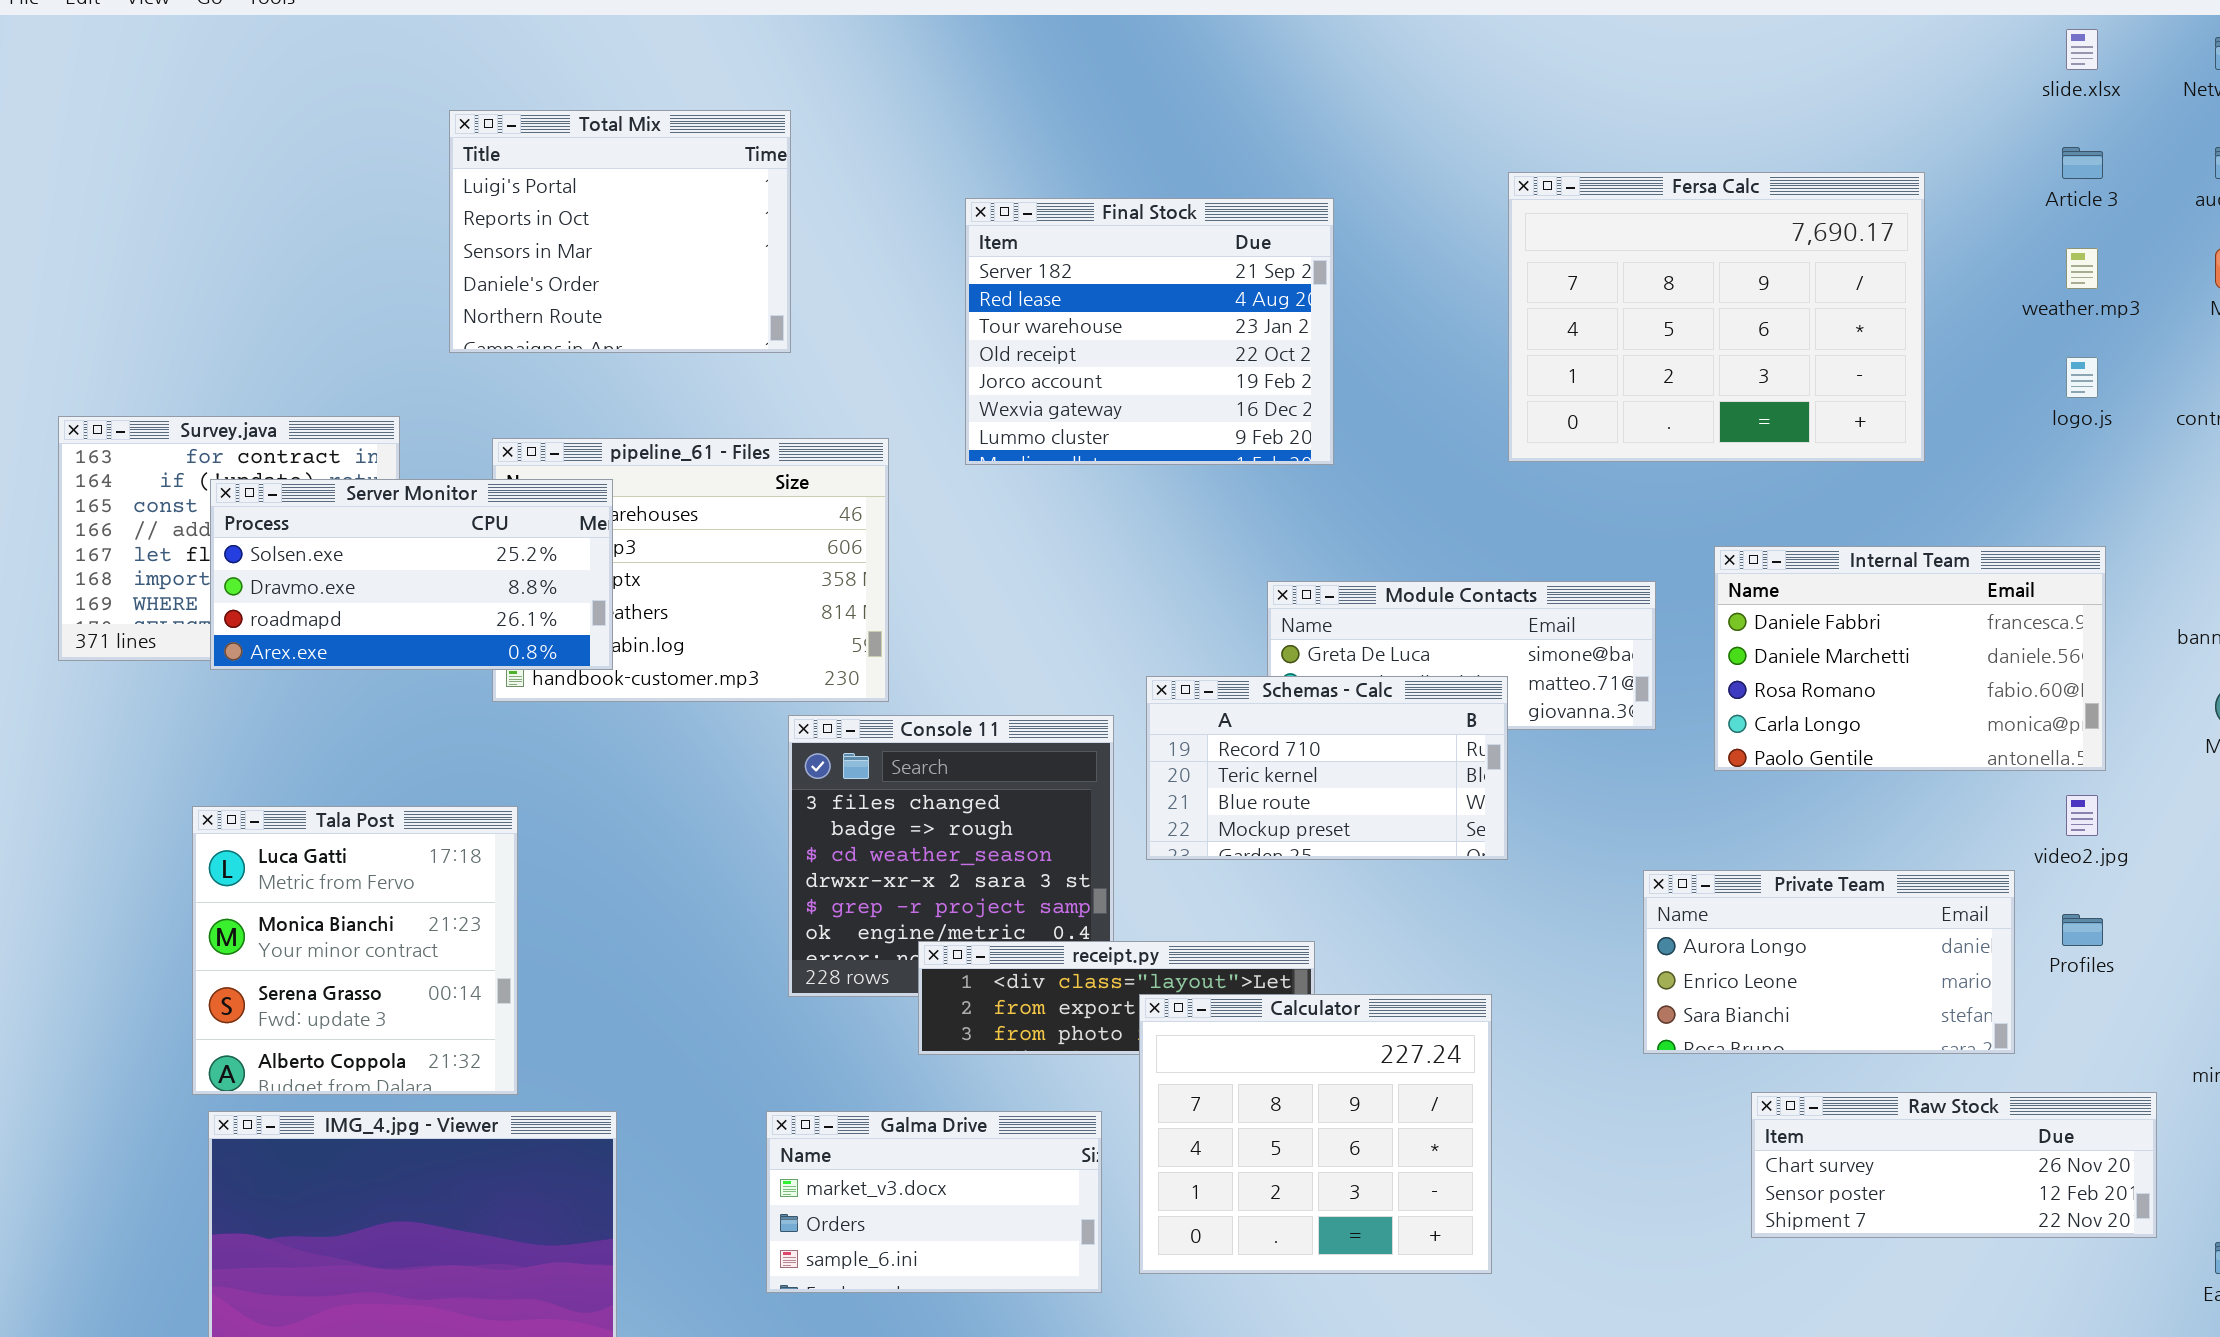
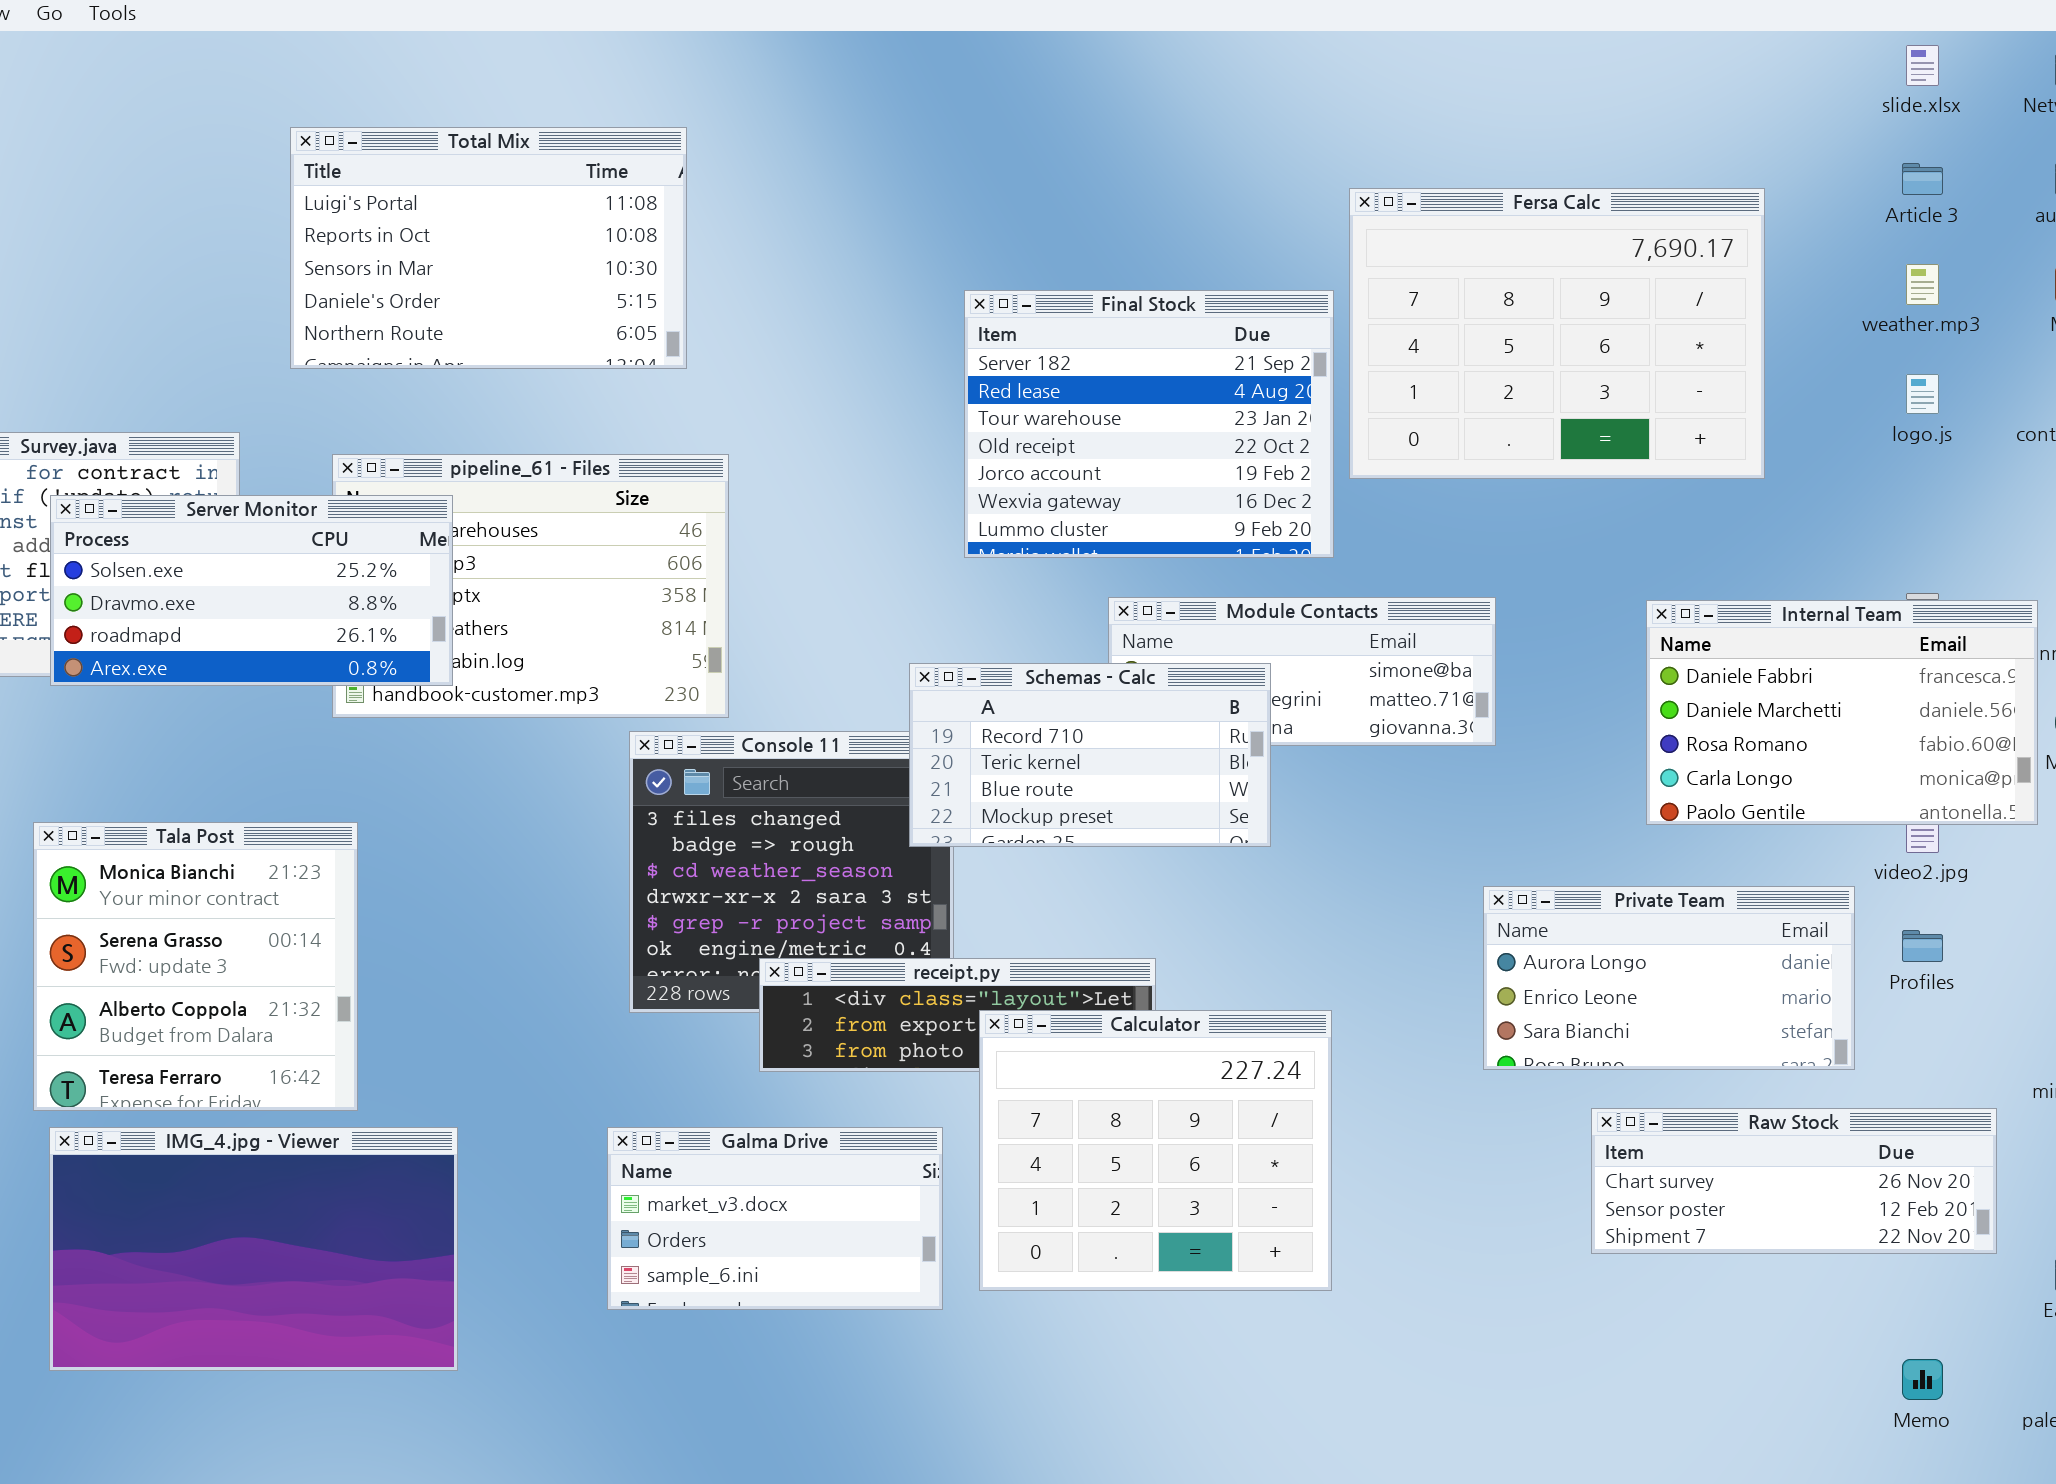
Total Mix: [449,110,791,353] -> [290,127,687,369], resized
Final Stock: [965,198,1334,465] -> [964,290,1334,558], moved
Internal Team: [1714,546,2106,771] -> [1646,600,2038,825], moved
Schemas - Calc: [1146,676,1508,860] -> [909,663,1271,847], moved
Tala Post: [192,806,518,1095] -> [33,822,358,1111], scrolled down 1 row

